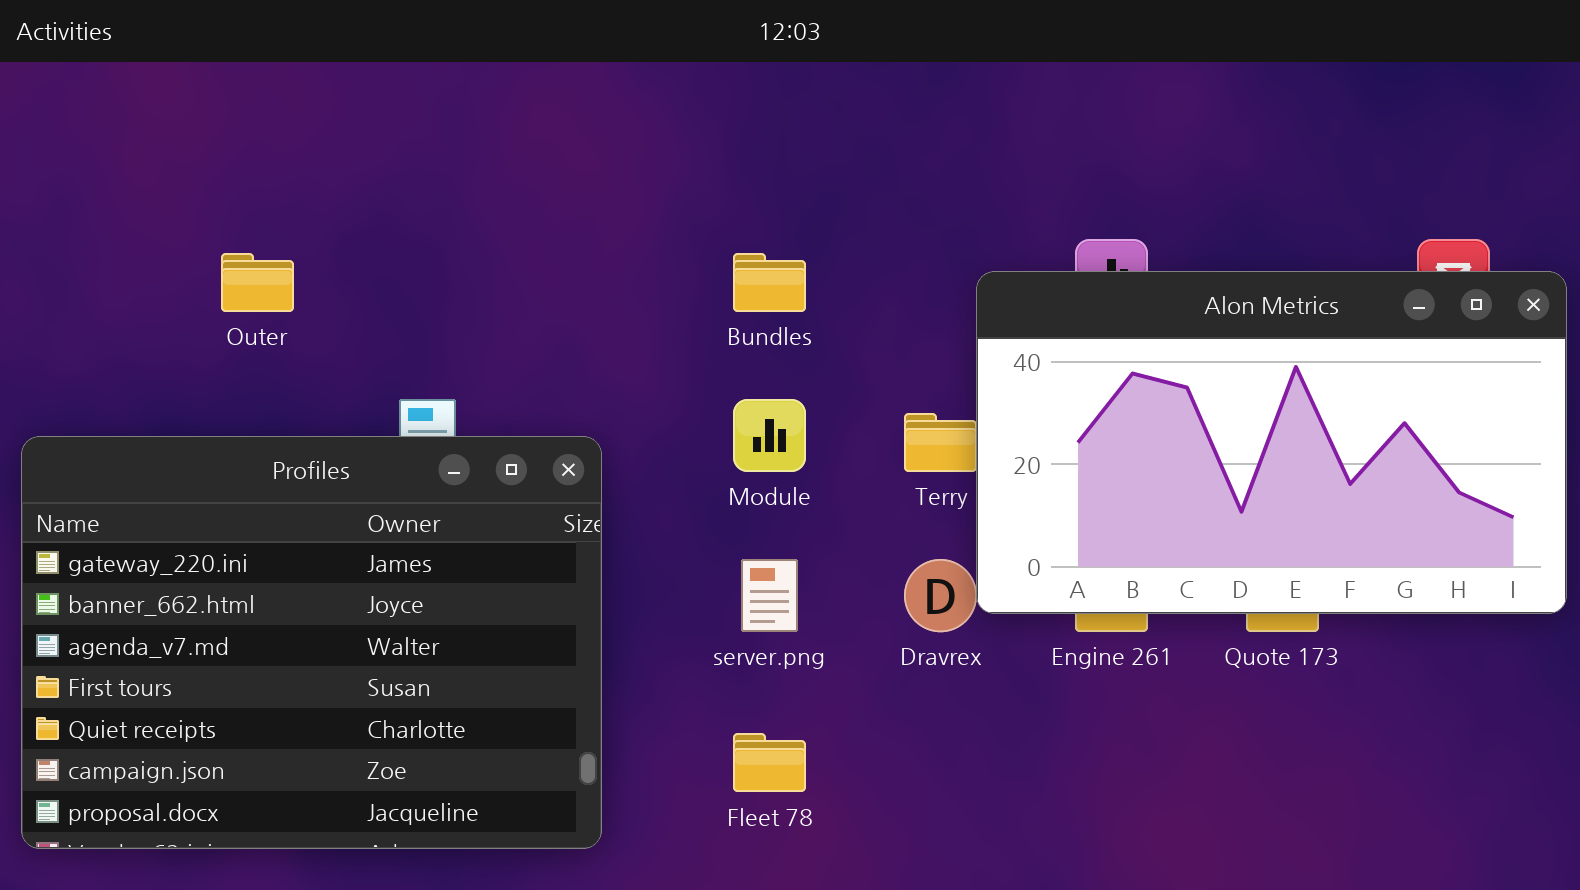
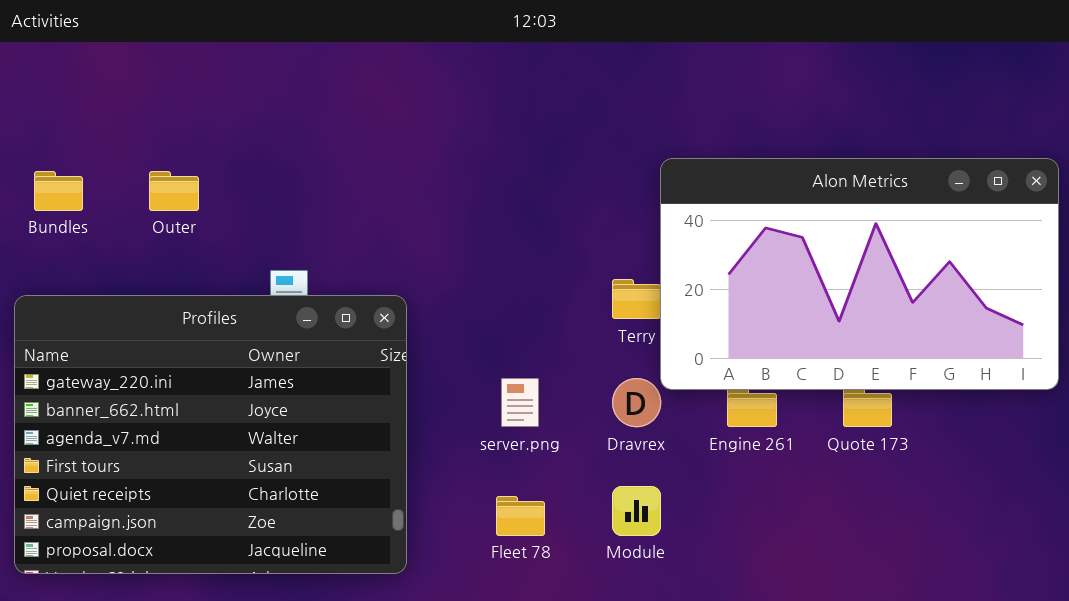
Bundles: [733,253,806,312] -> [34,171,83,211], moved
Alon Metrics: [976,271,1567,614] -> [660,158,1059,390], moved
Module: [733,399,806,472] -> [612,486,661,536], moved

